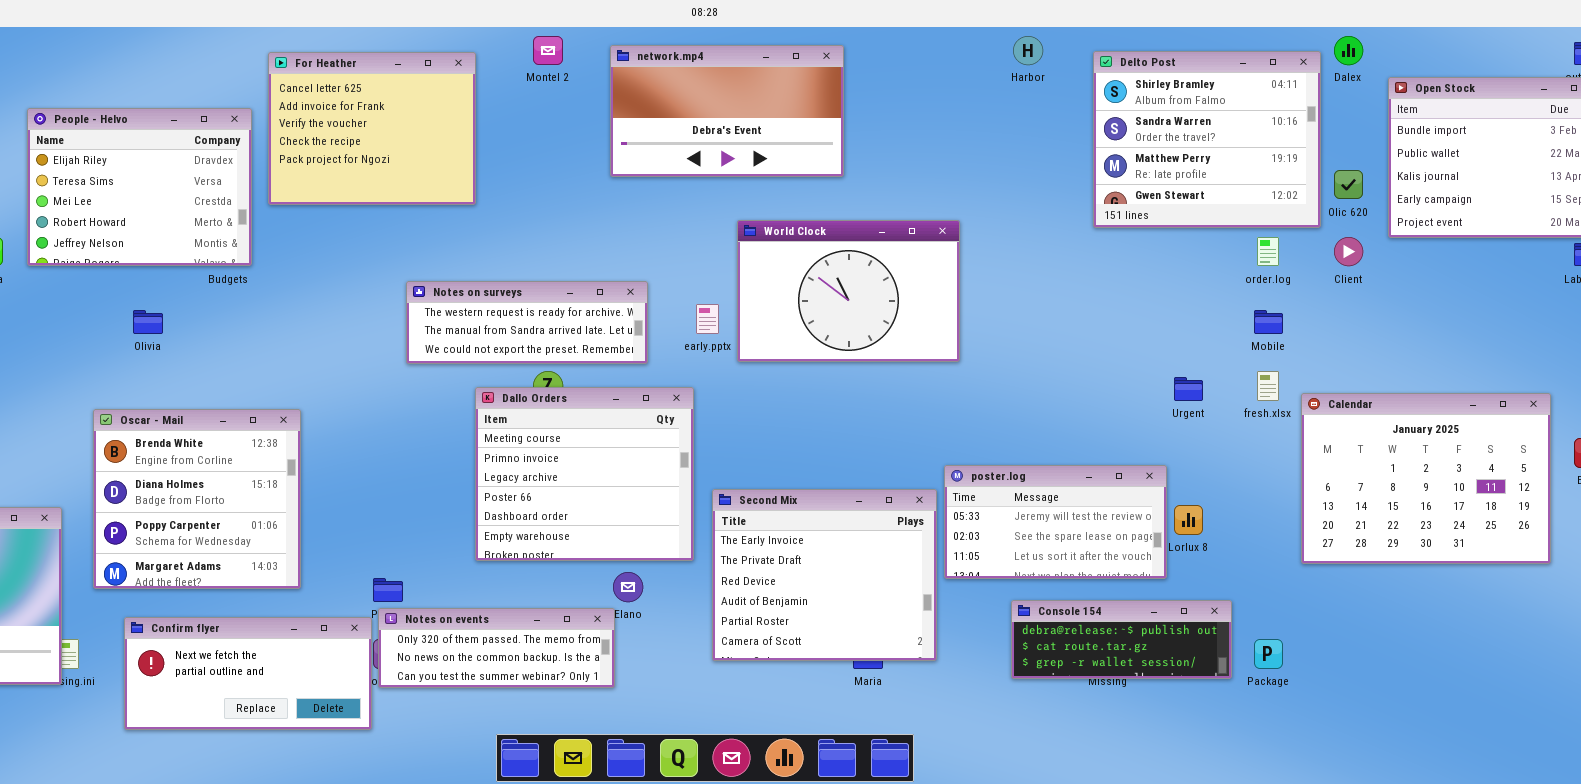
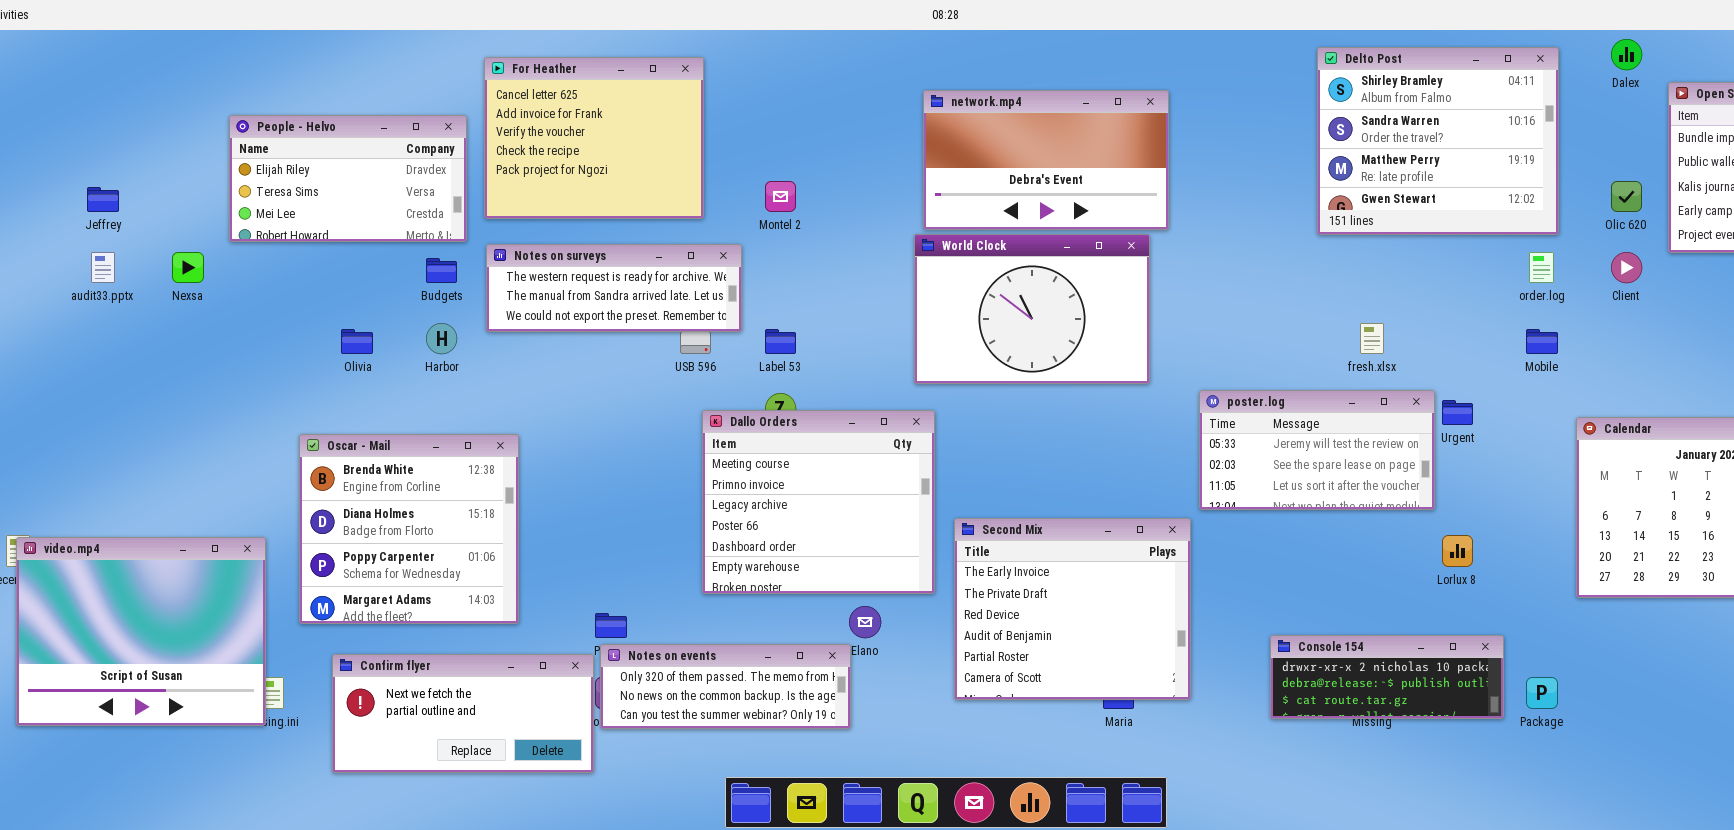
Montel 2: [533,36,563,65] -> [765,181,796,212], moved
Harbor: [1013,36,1043,65] -> [426,323,457,354], moved
network.mp4: [610,45,844,177] -> [923,90,1169,230], moved
Delto Post: [1093,51,1321,228] -> [1317,47,1559,235], moved
People - Helvo: [27,108,252,266] -> [229,115,467,242], resized
World Clock: [737,220,960,362] -> [914,234,1150,384], moved
Notes on surveys: [406,281,648,364] -> [486,244,742,332], moved
fresh.xlsx: [1257,371,1279,401] -> [1360,323,1384,354], moved
poster.log: [944,465,1167,579] -> [1199,390,1435,510], moved
Console 154: [1011,600,1232,679] -> [1270,635,1504,719], scrolled up 1 row

